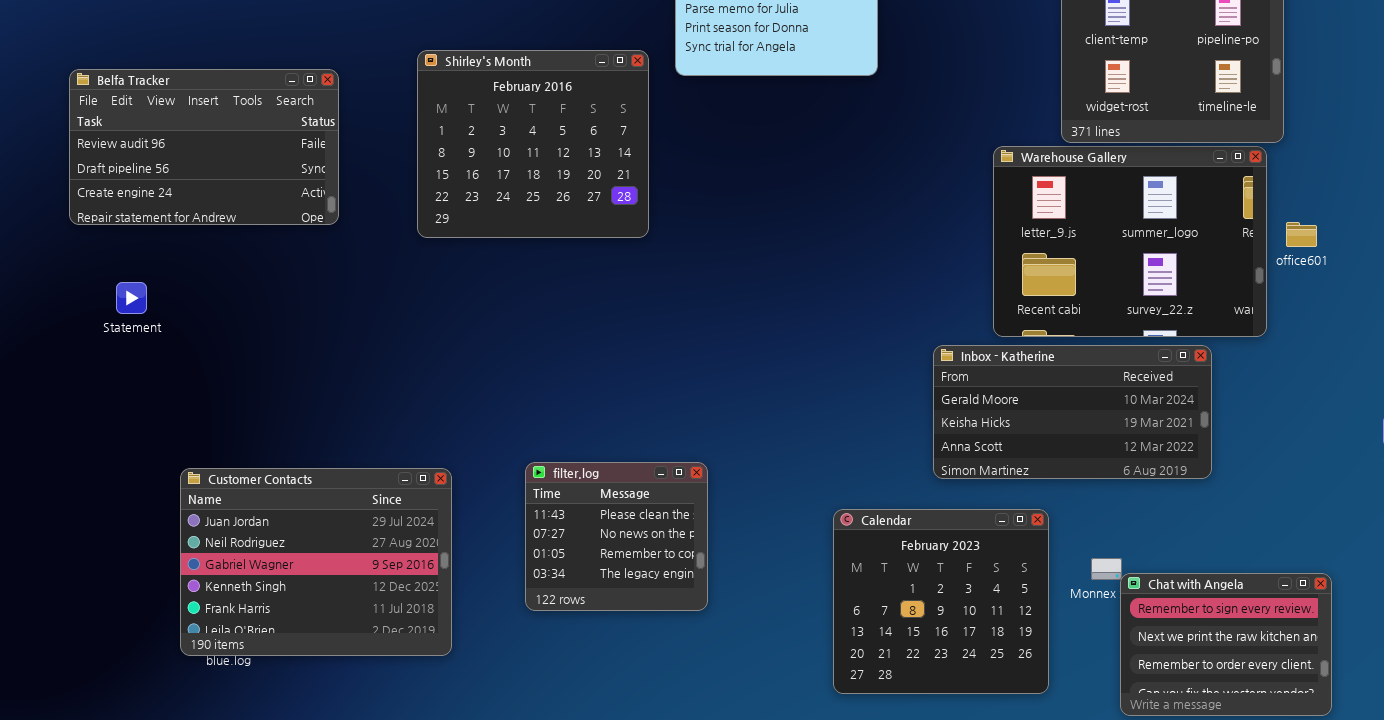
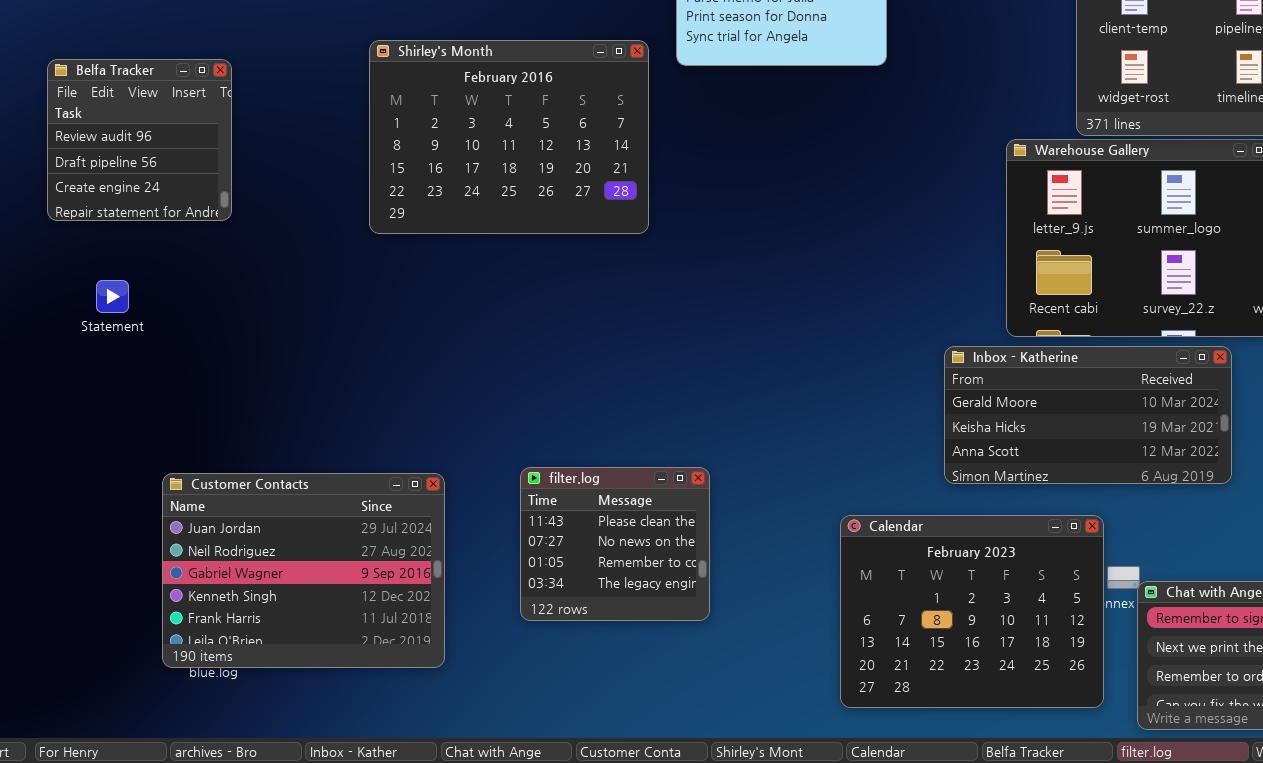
Shirley's Month: [417,50,649,238] -> [369,40,649,234], resized
Belfa Tracker: [69,69,339,225] -> [47,59,232,221], resized
Calendar: [833,509,1049,694] -> [840,515,1104,708], resized

